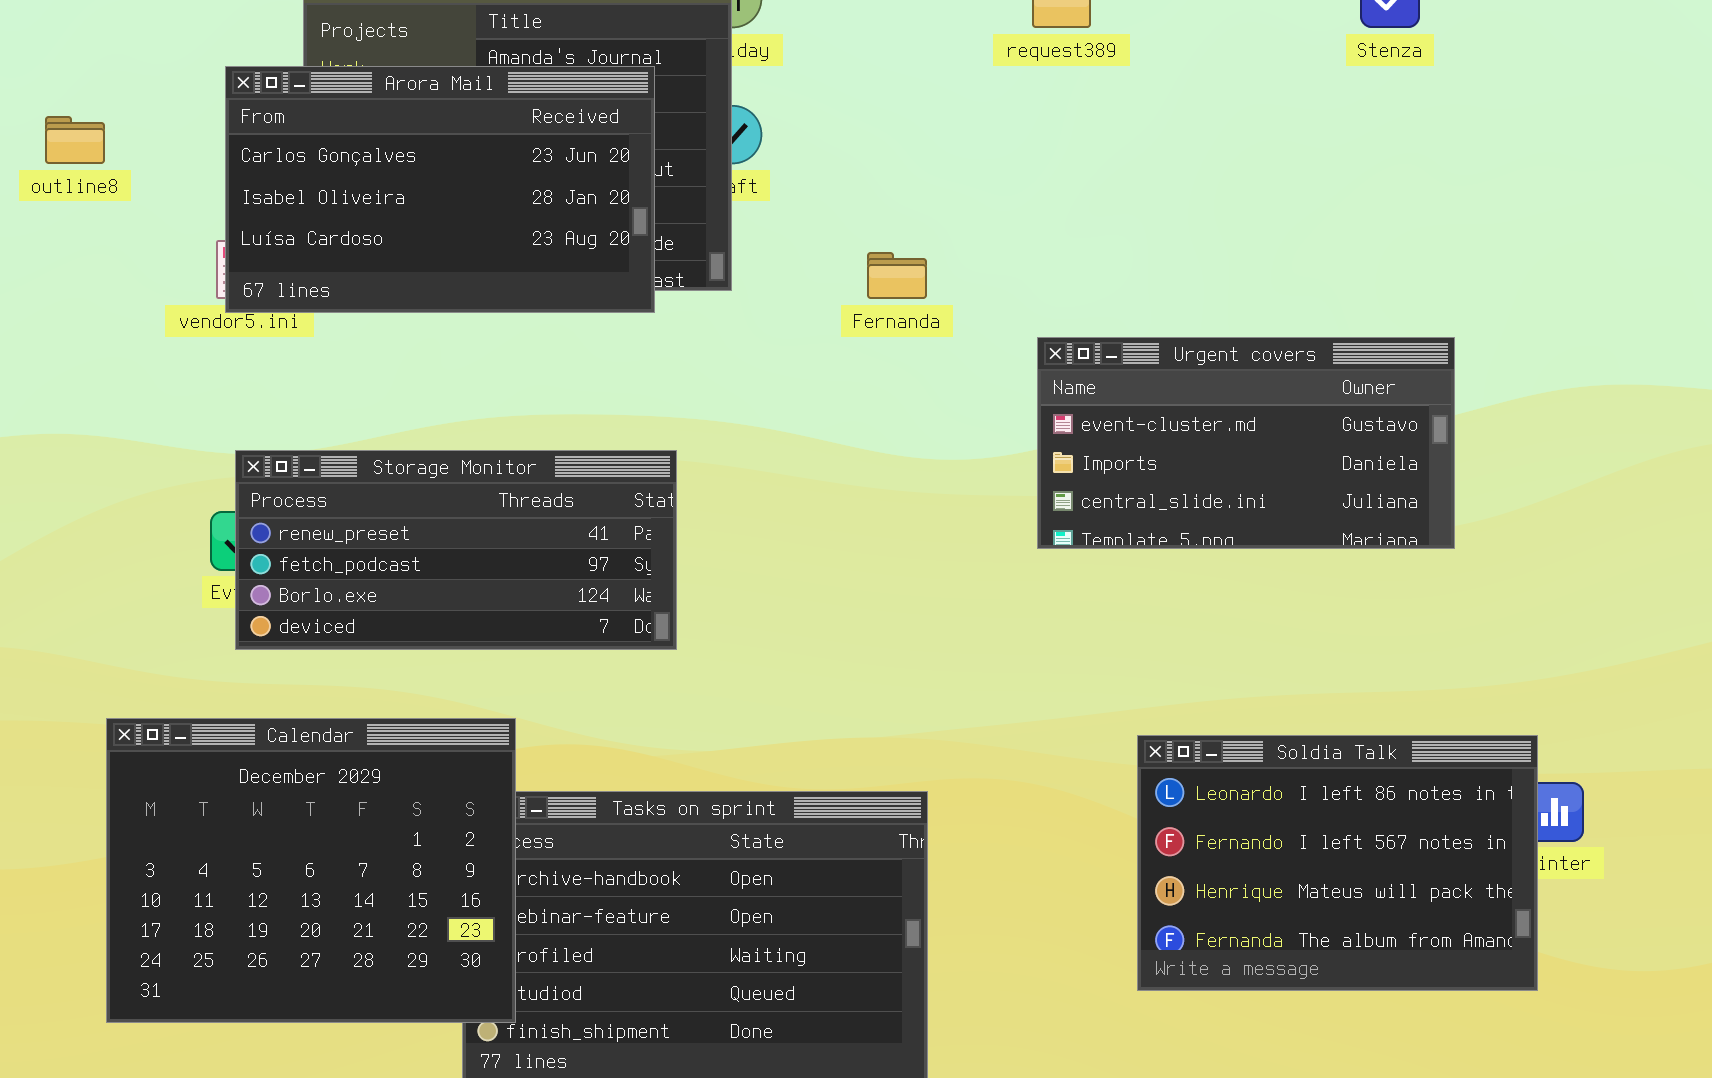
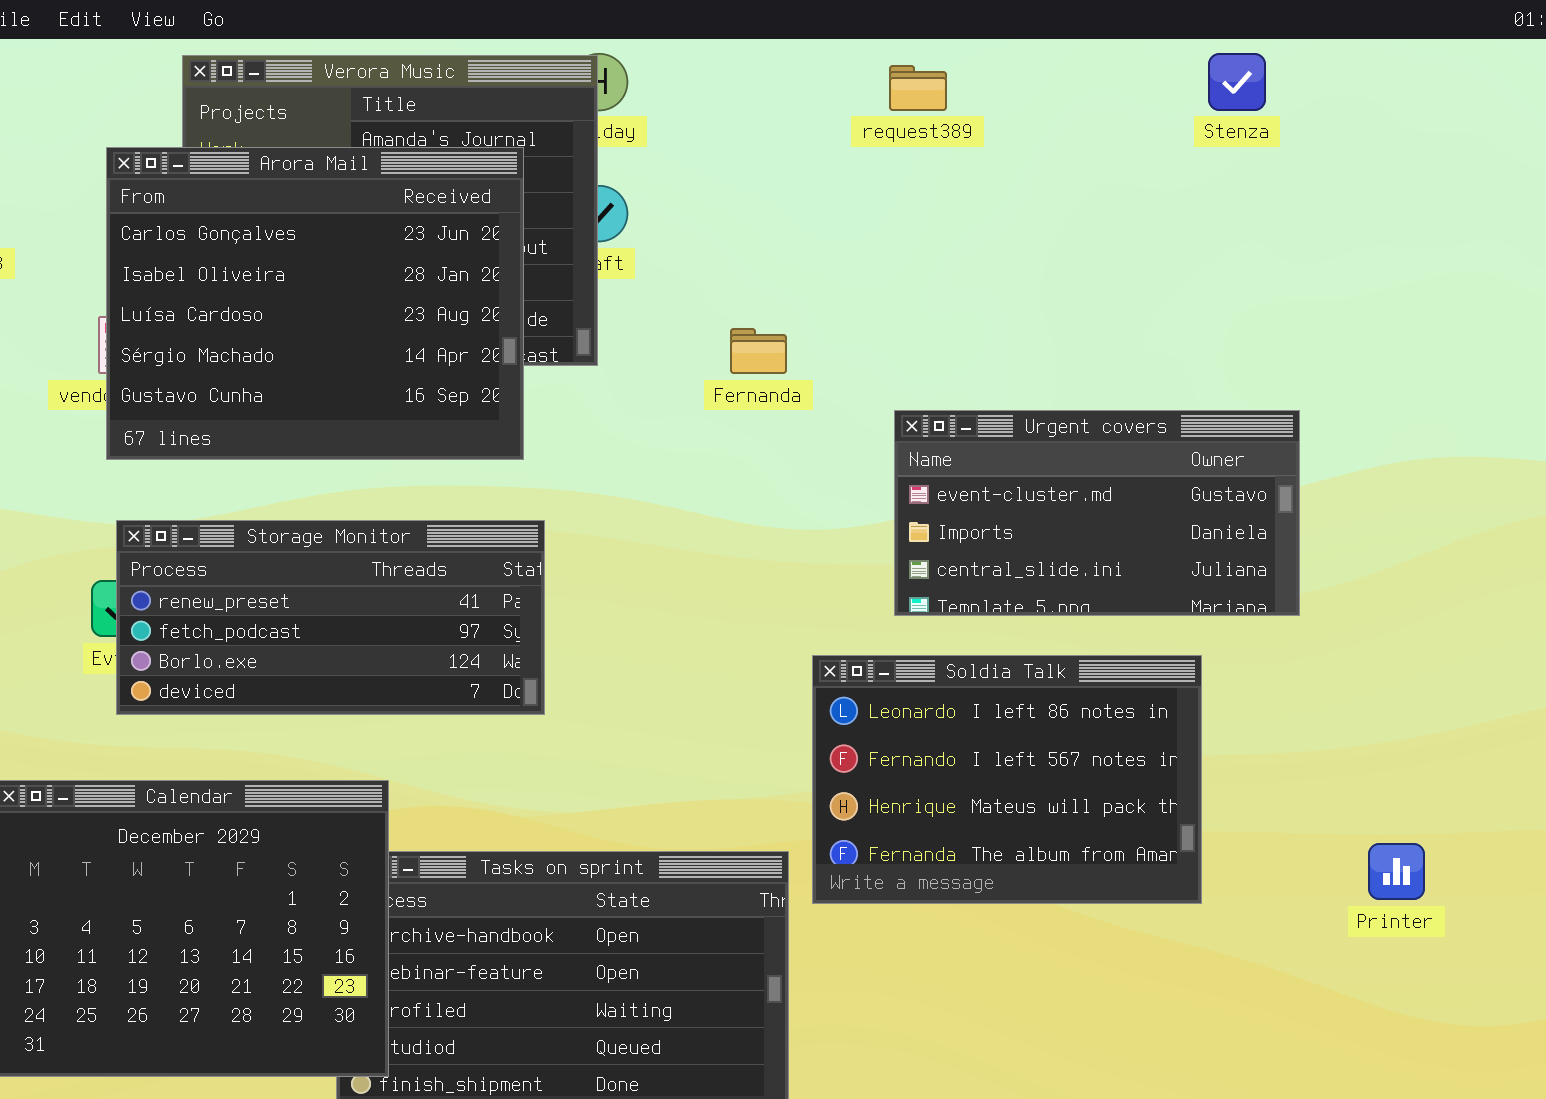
Arora Mail: [225,66,655,313] -> [106,147,524,460], resized
Soldia Talk: [1137,735,1538,991] -> [812,655,1202,904], moved

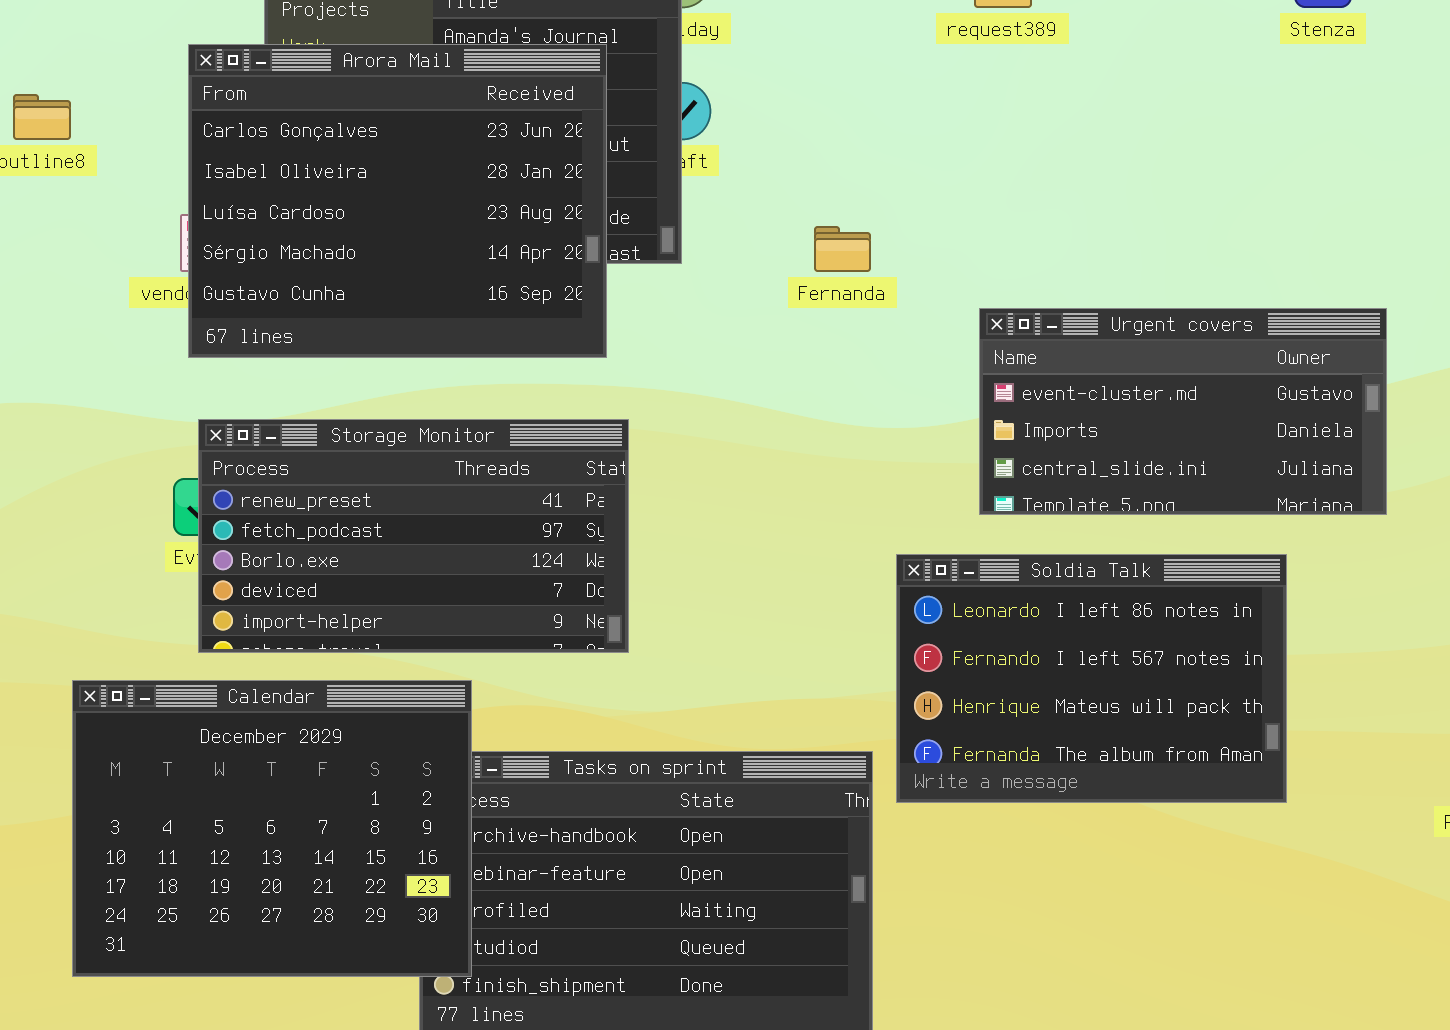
Storage Monitor: [116,520,545,715] -> [198,419,629,653], resized

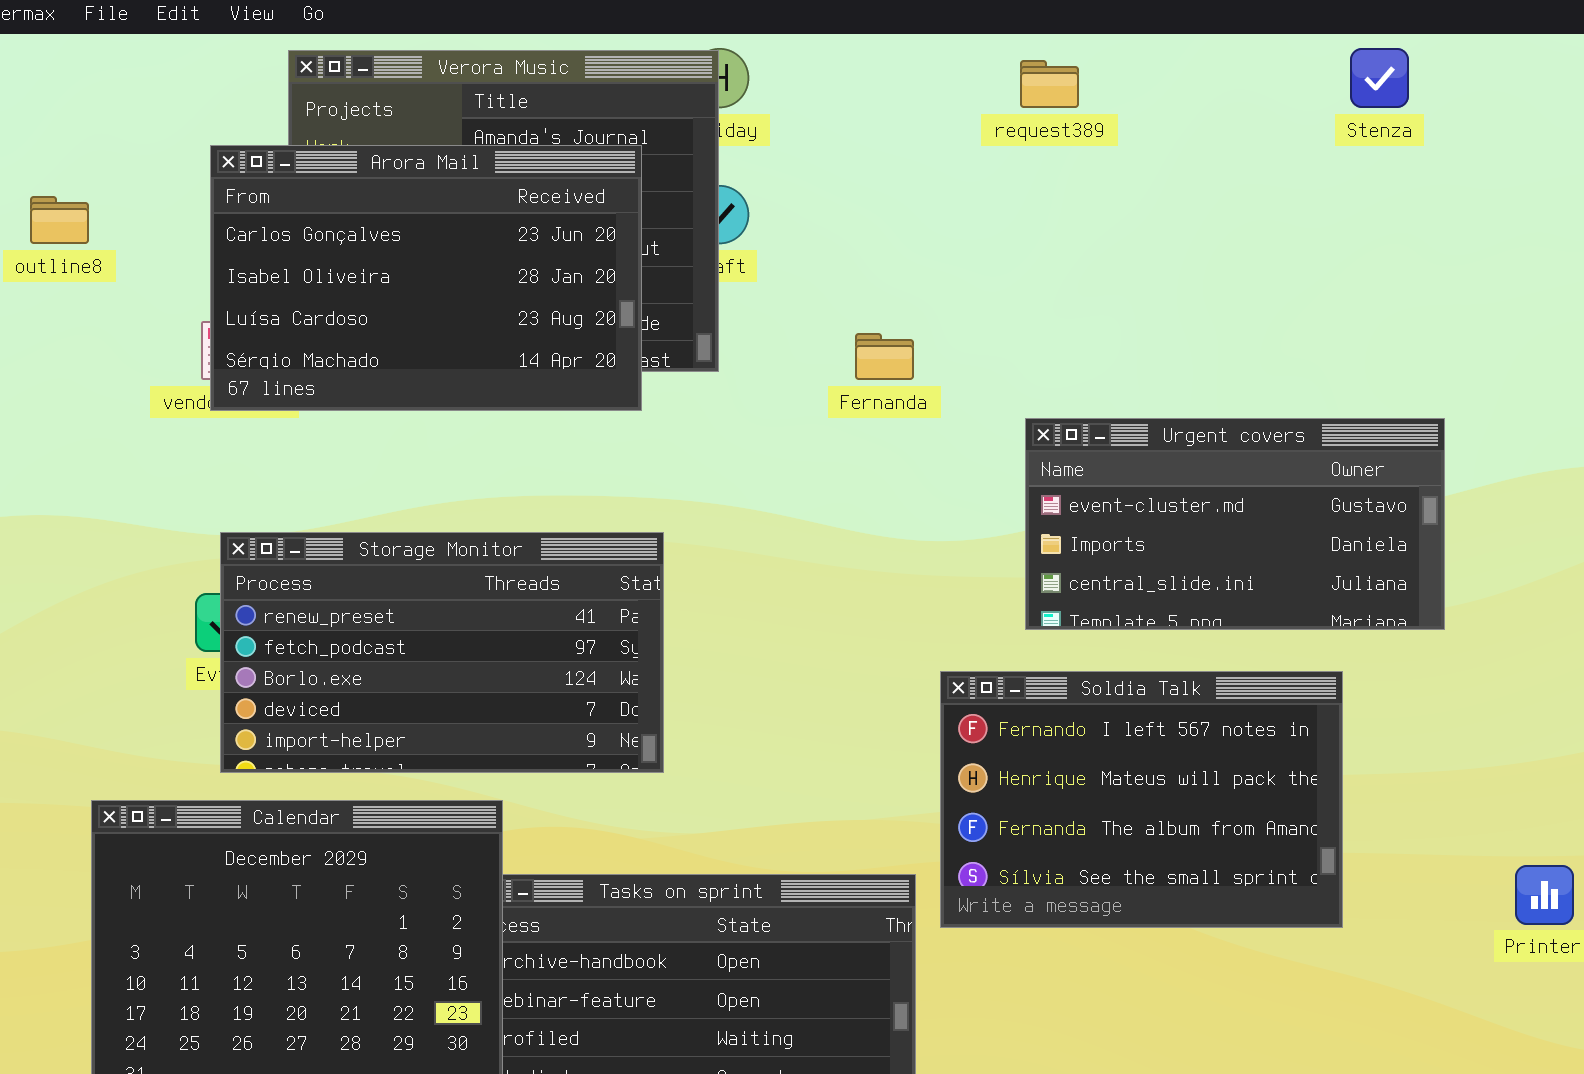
Arora Mail: [188,44,607,358] -> [210,145,642,411], resized
Soldia Talk: [896,554,1287,803] -> [940,671,1343,928], scrolled down 1 row

